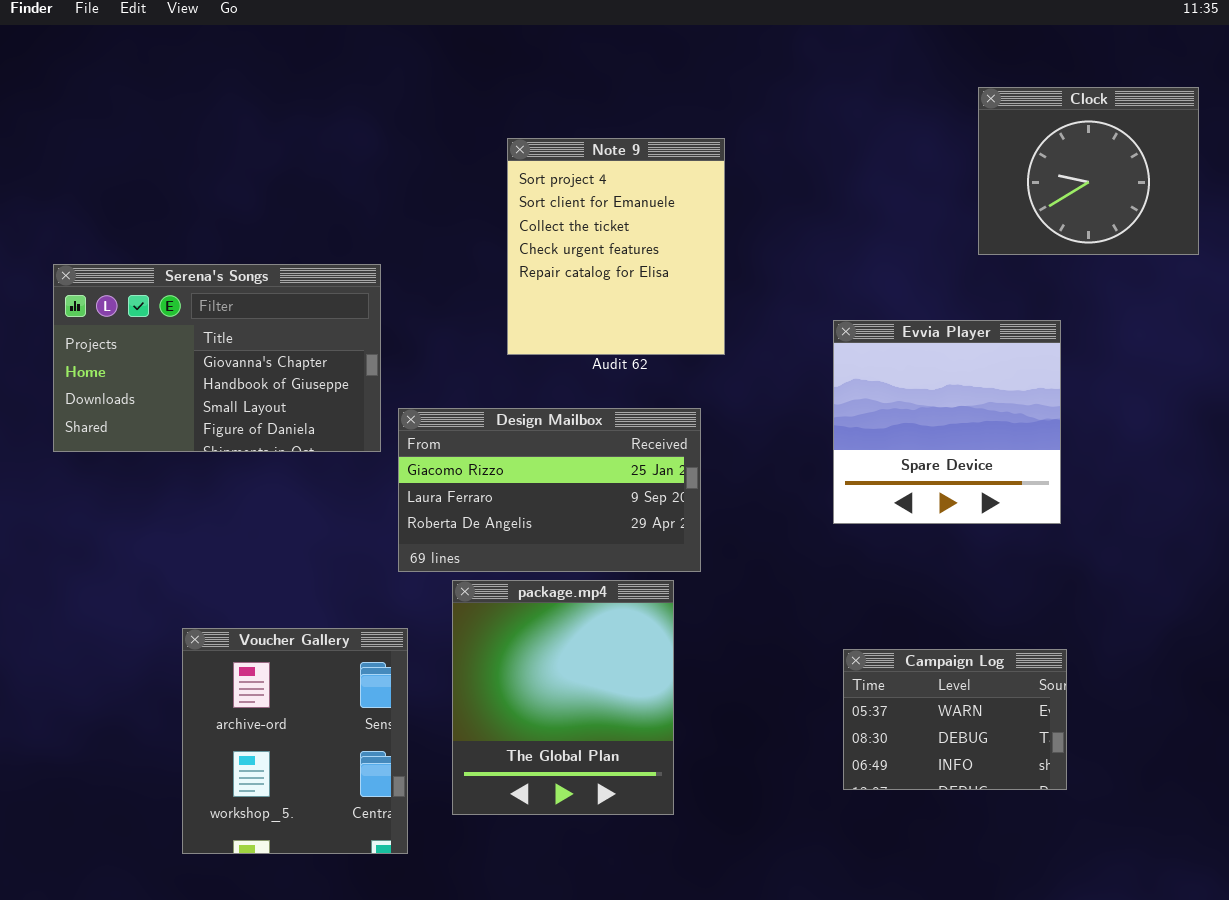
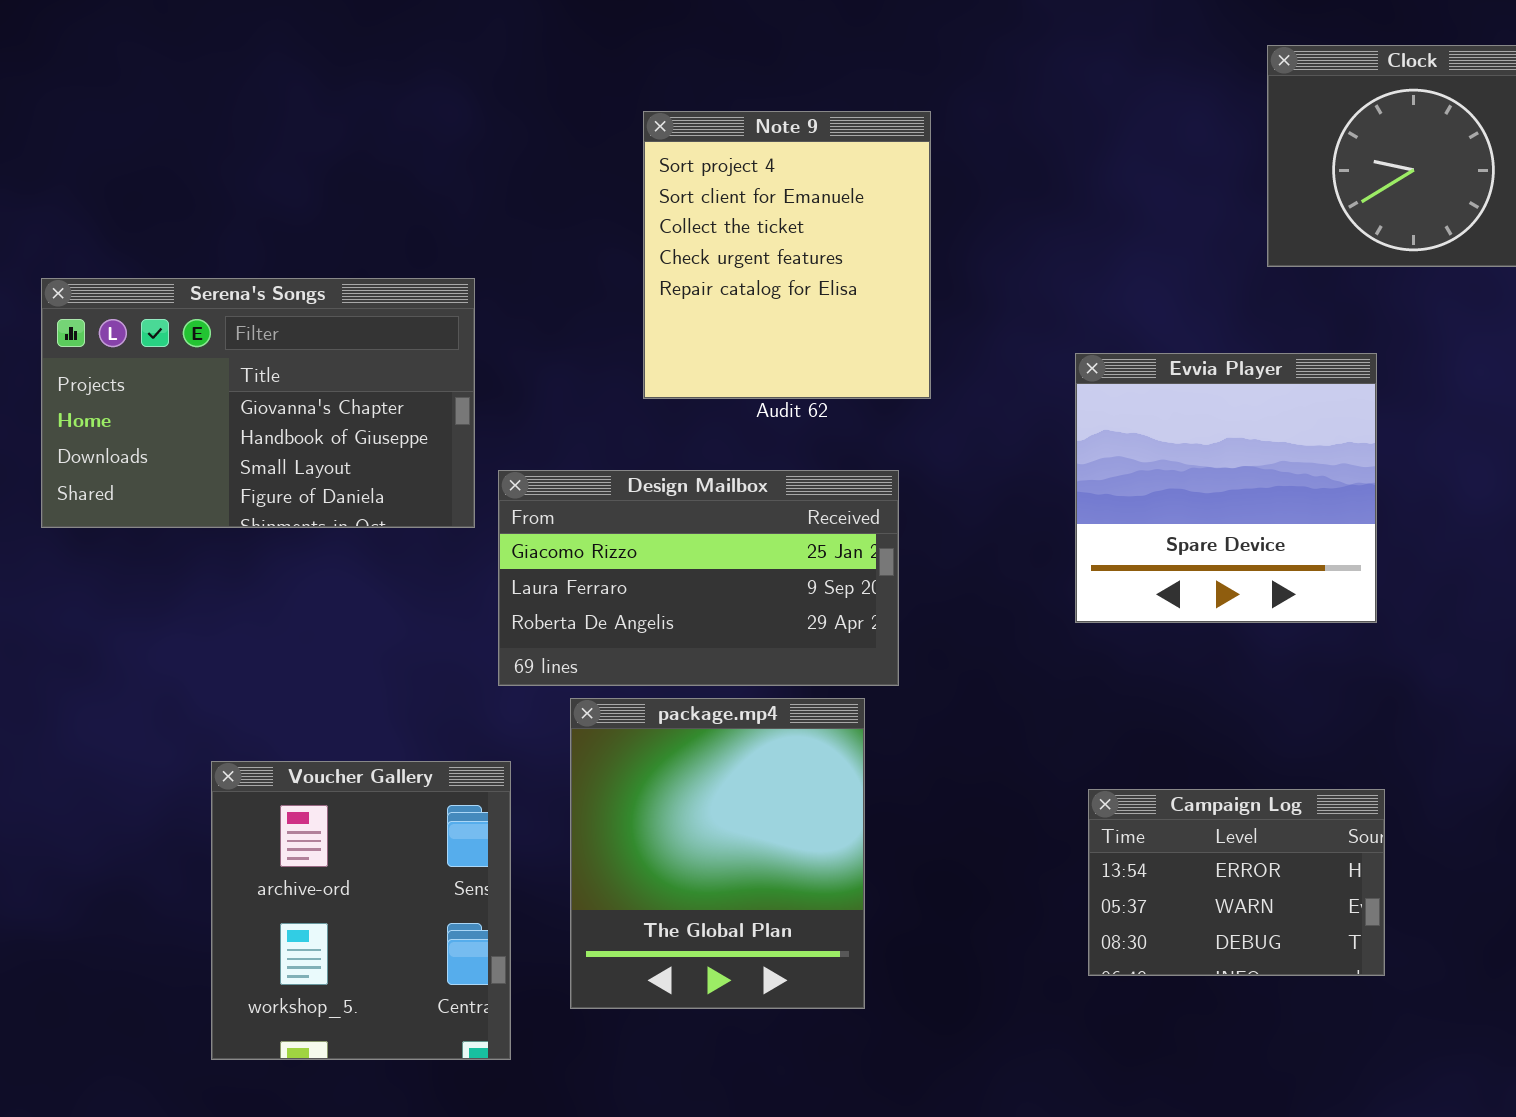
Campaign Log: [843,649,1067,790] -> [1088,789,1385,976], scrolled up 1 row

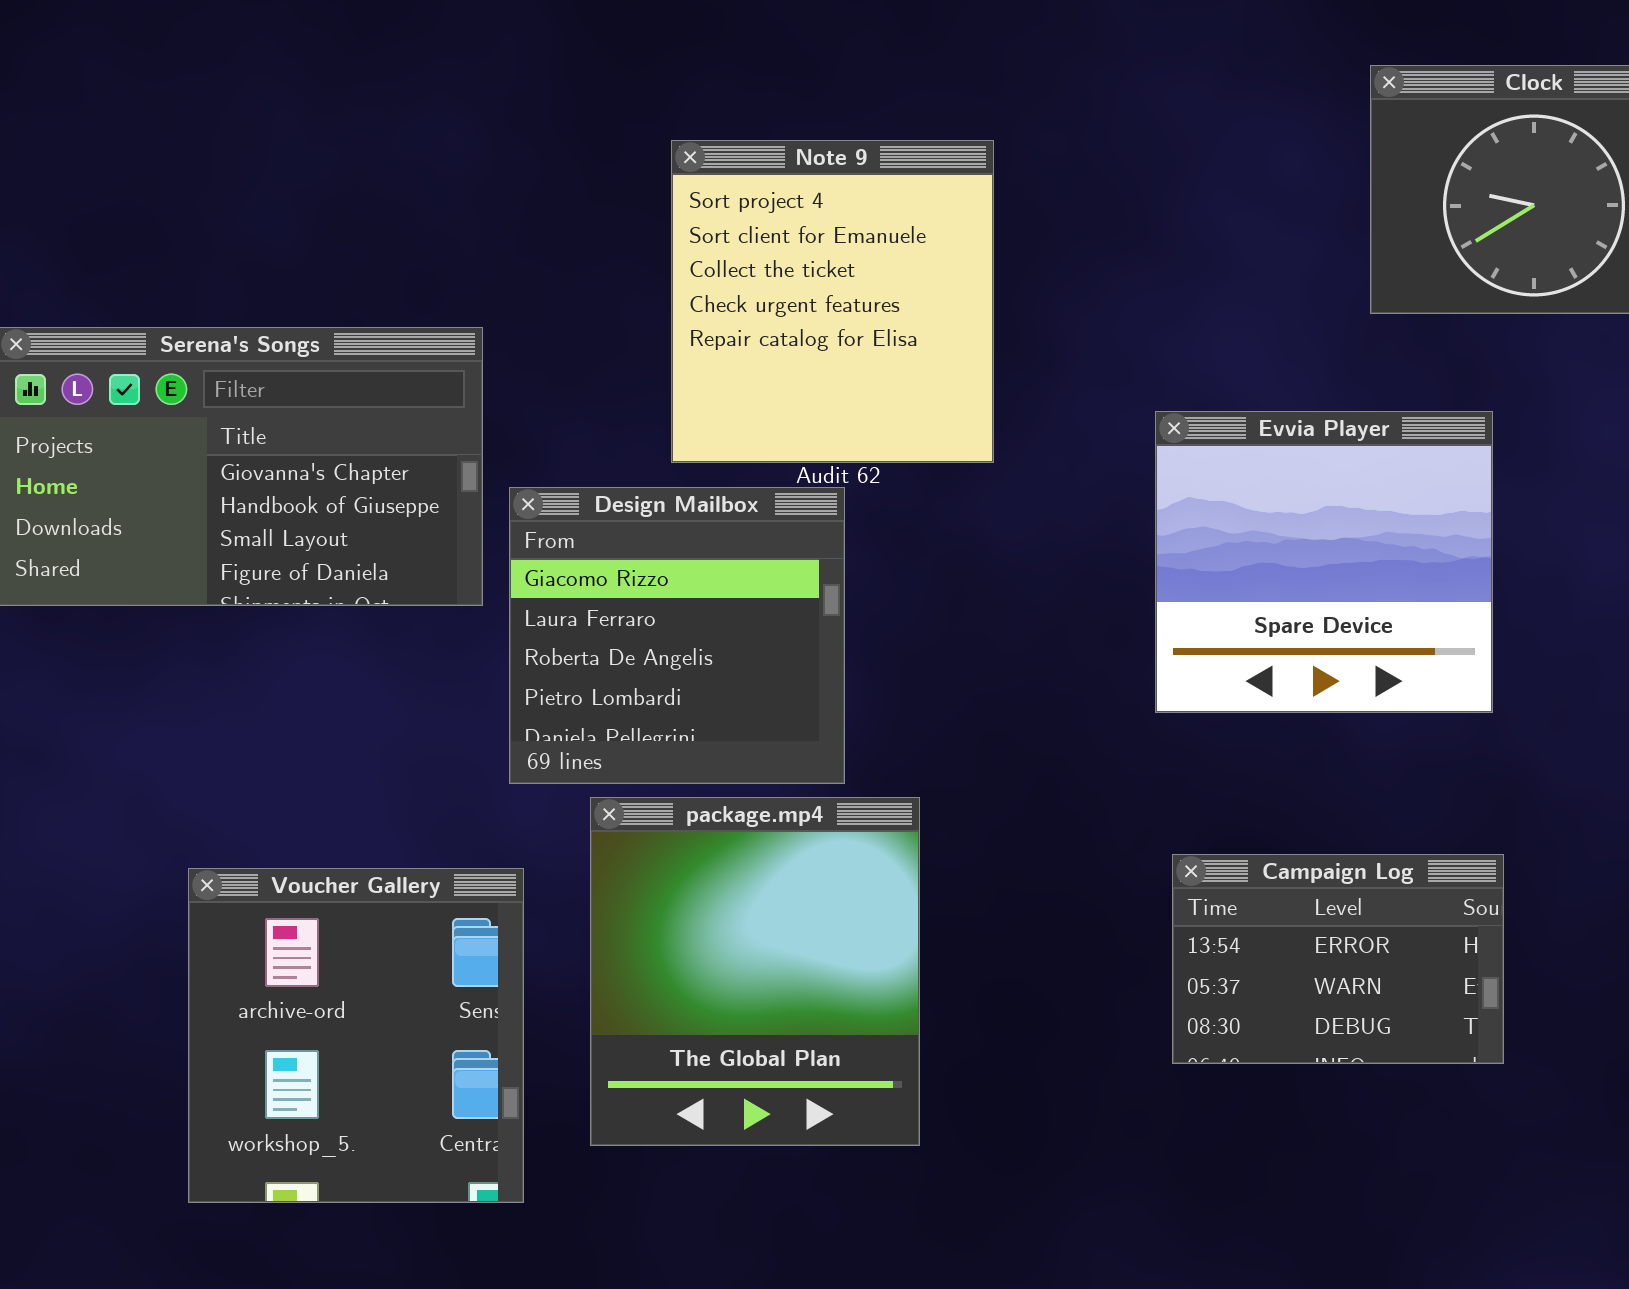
Design Mailbox: [498,470,899,686] -> [509,487,845,784], resized
Campaign Log: [1088,789,1385,976] -> [1172,854,1504,1064], moved

